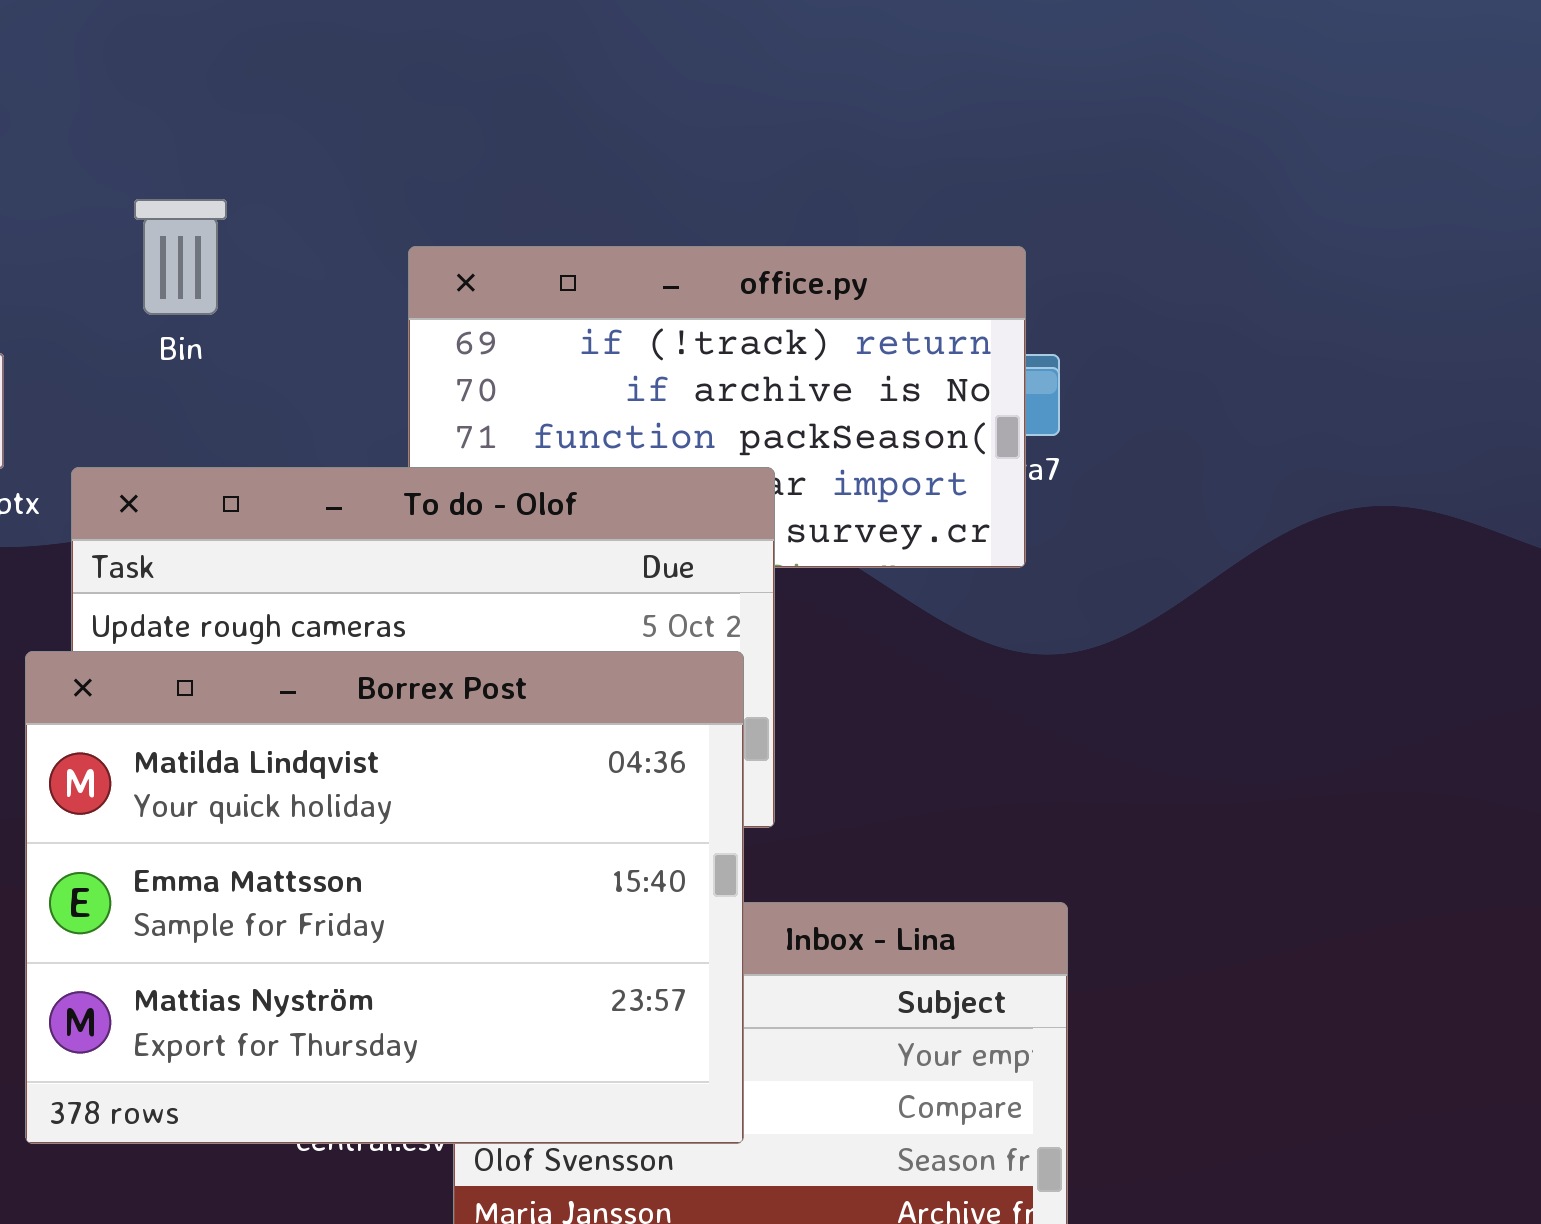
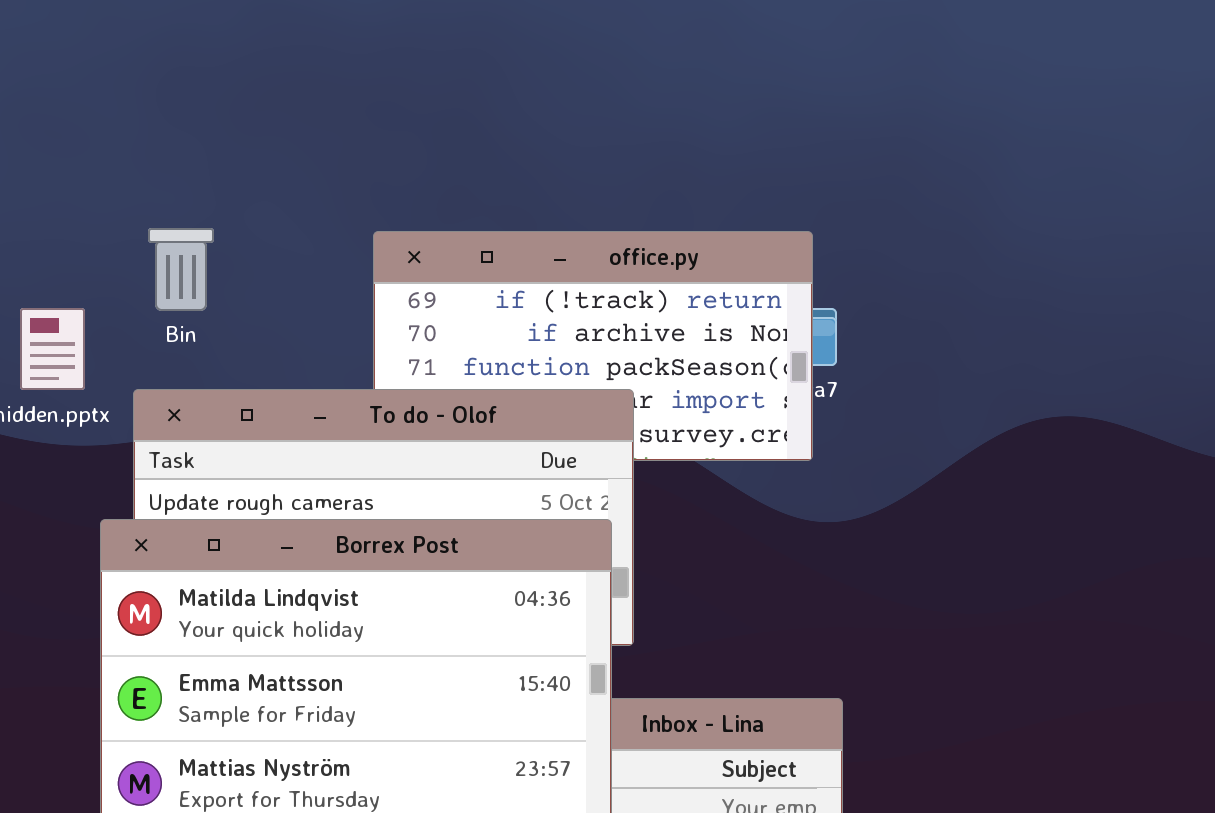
Bin: [134,199,227,315] -> [148,228,214,311], moved

